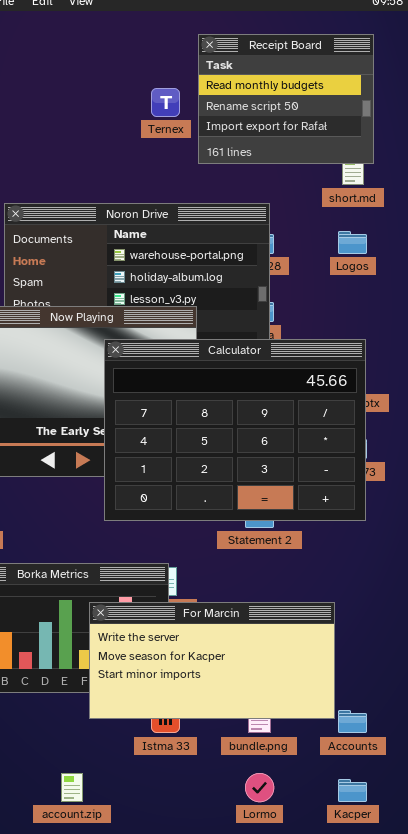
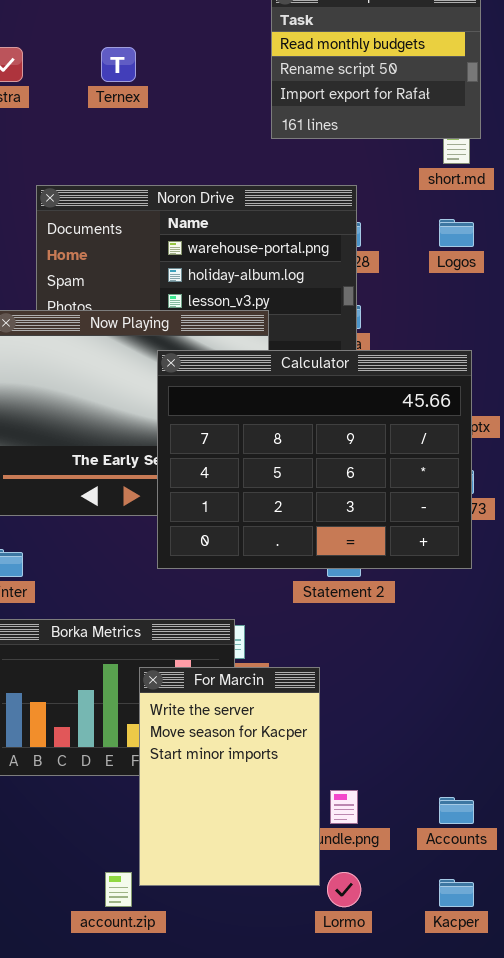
Ternex: [151,88,180,117] -> [101,47,136,82], moved
For Marcin: [89,602,335,719] -> [139,667,320,886], resized

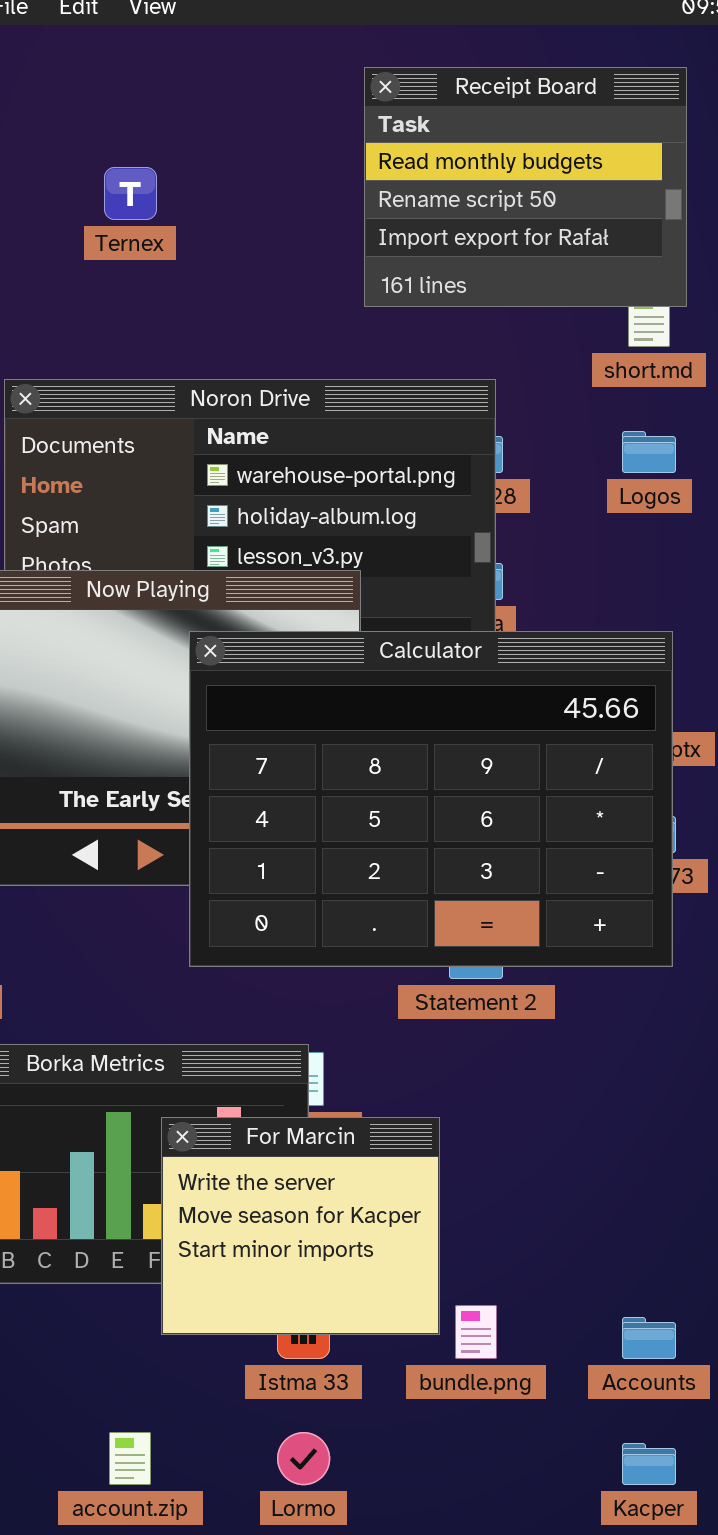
For Marcin: [139,667,320,886] -> [161,1117,440,1335], resized
Lormo: [327,872,361,907] -> [277,1432,330,1485], moved

